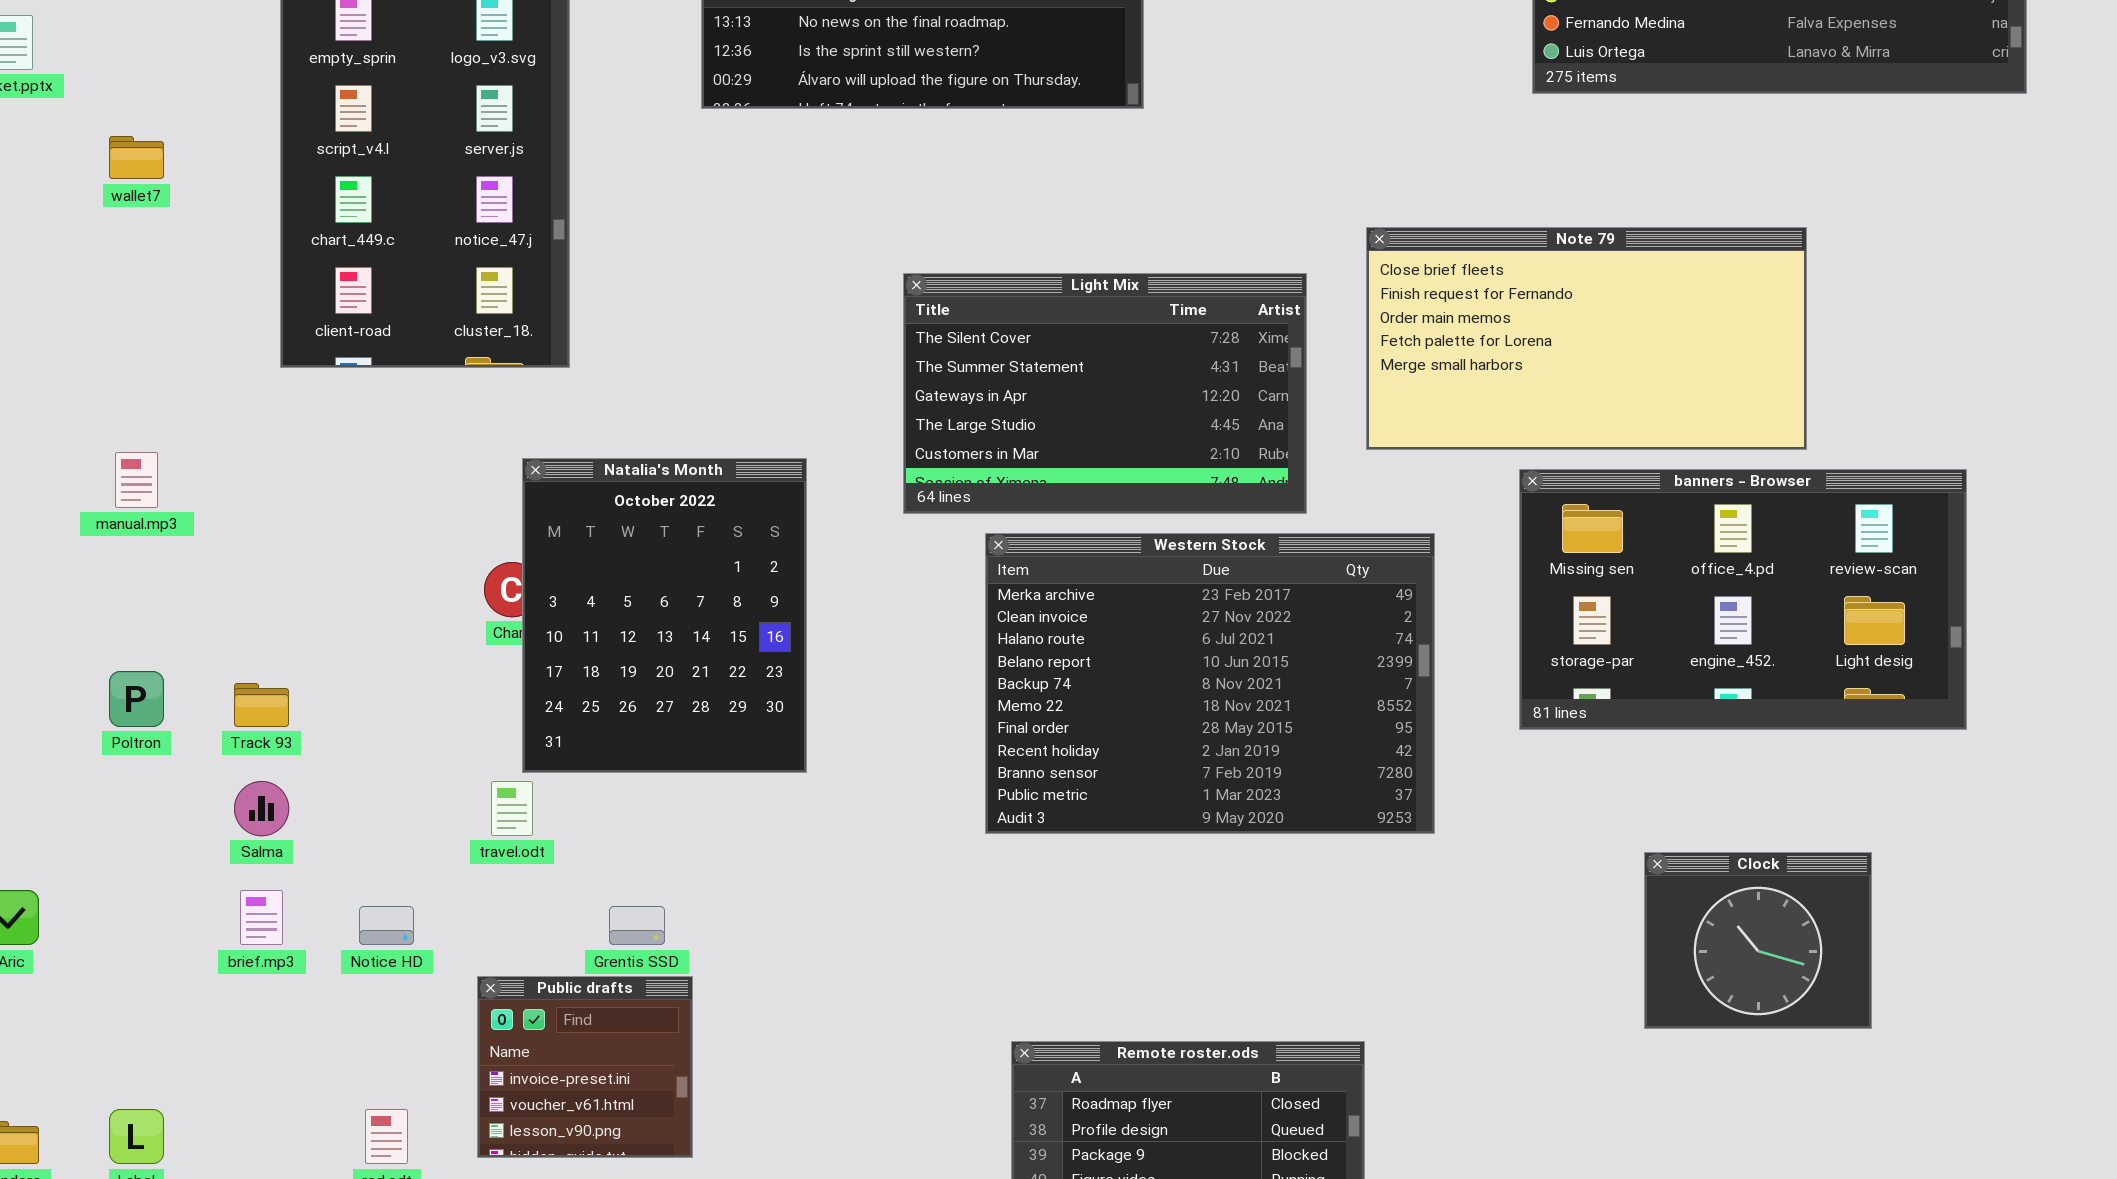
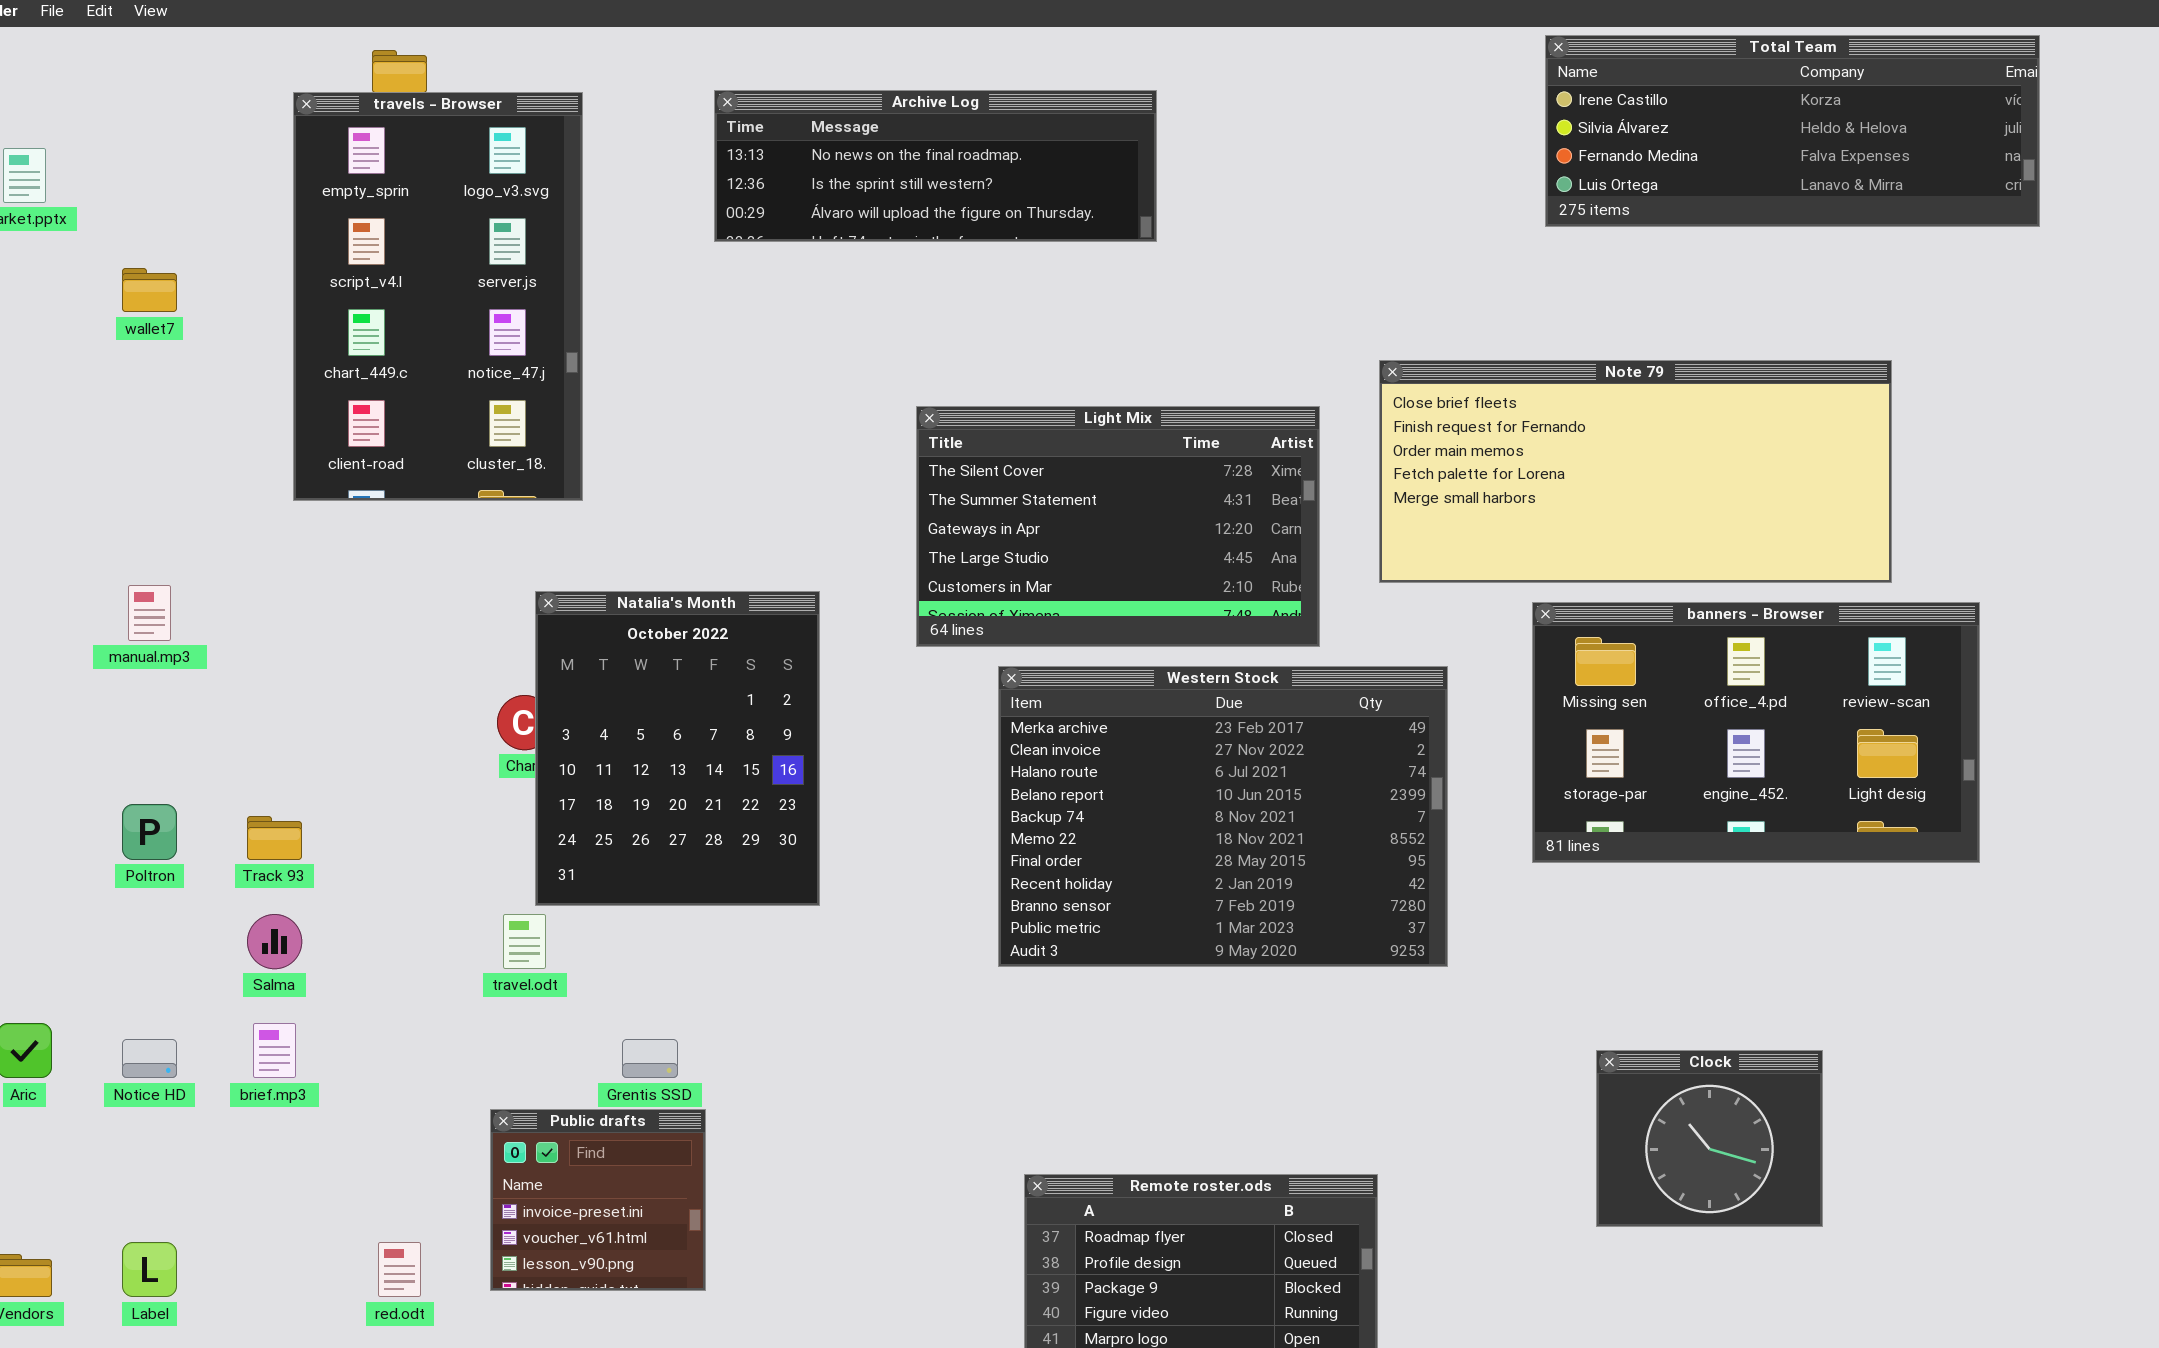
Note 79: [1366,227,1807,450] -> [1379,360,1892,583], resized
Clock: [1644,852,1872,1029] -> [1596,1050,1823,1227], moved
Notice HD: [359,906,414,945] -> [122,1039,177,1078], moved

